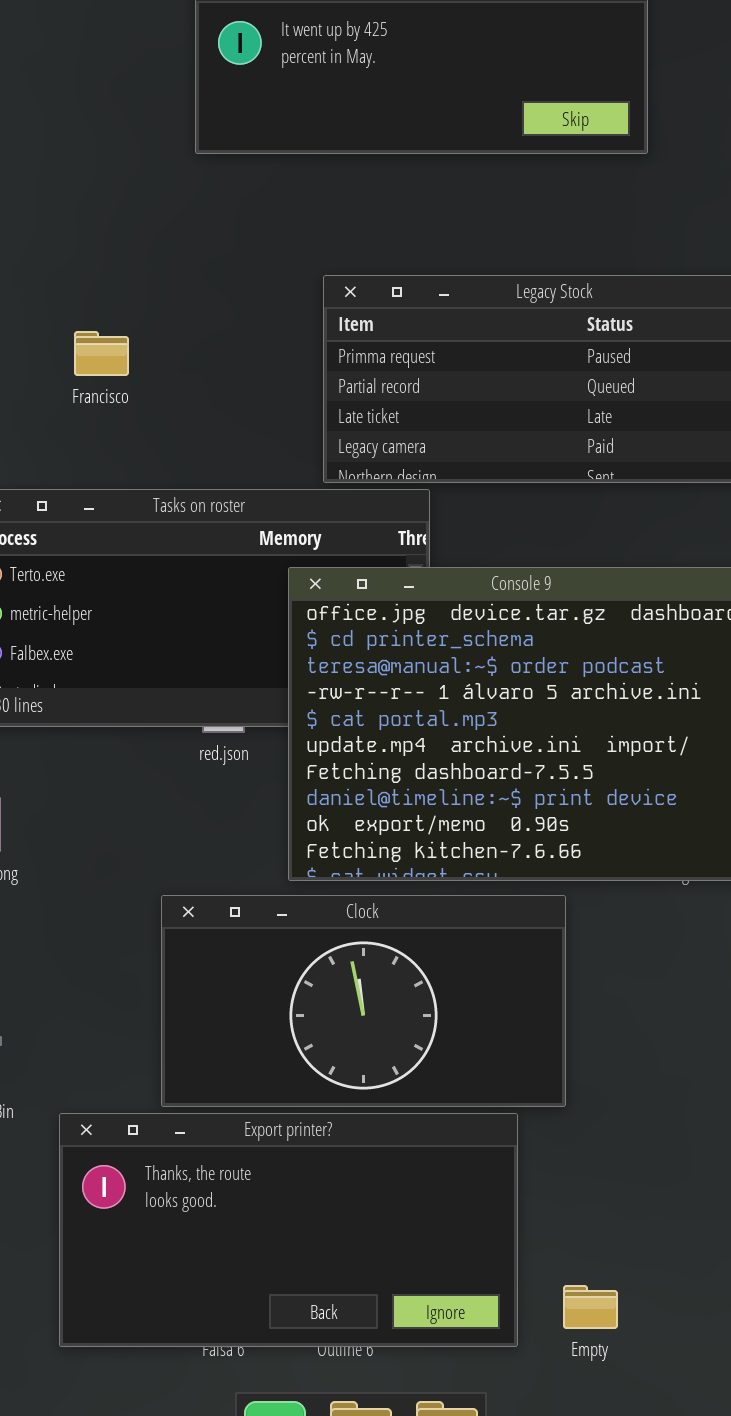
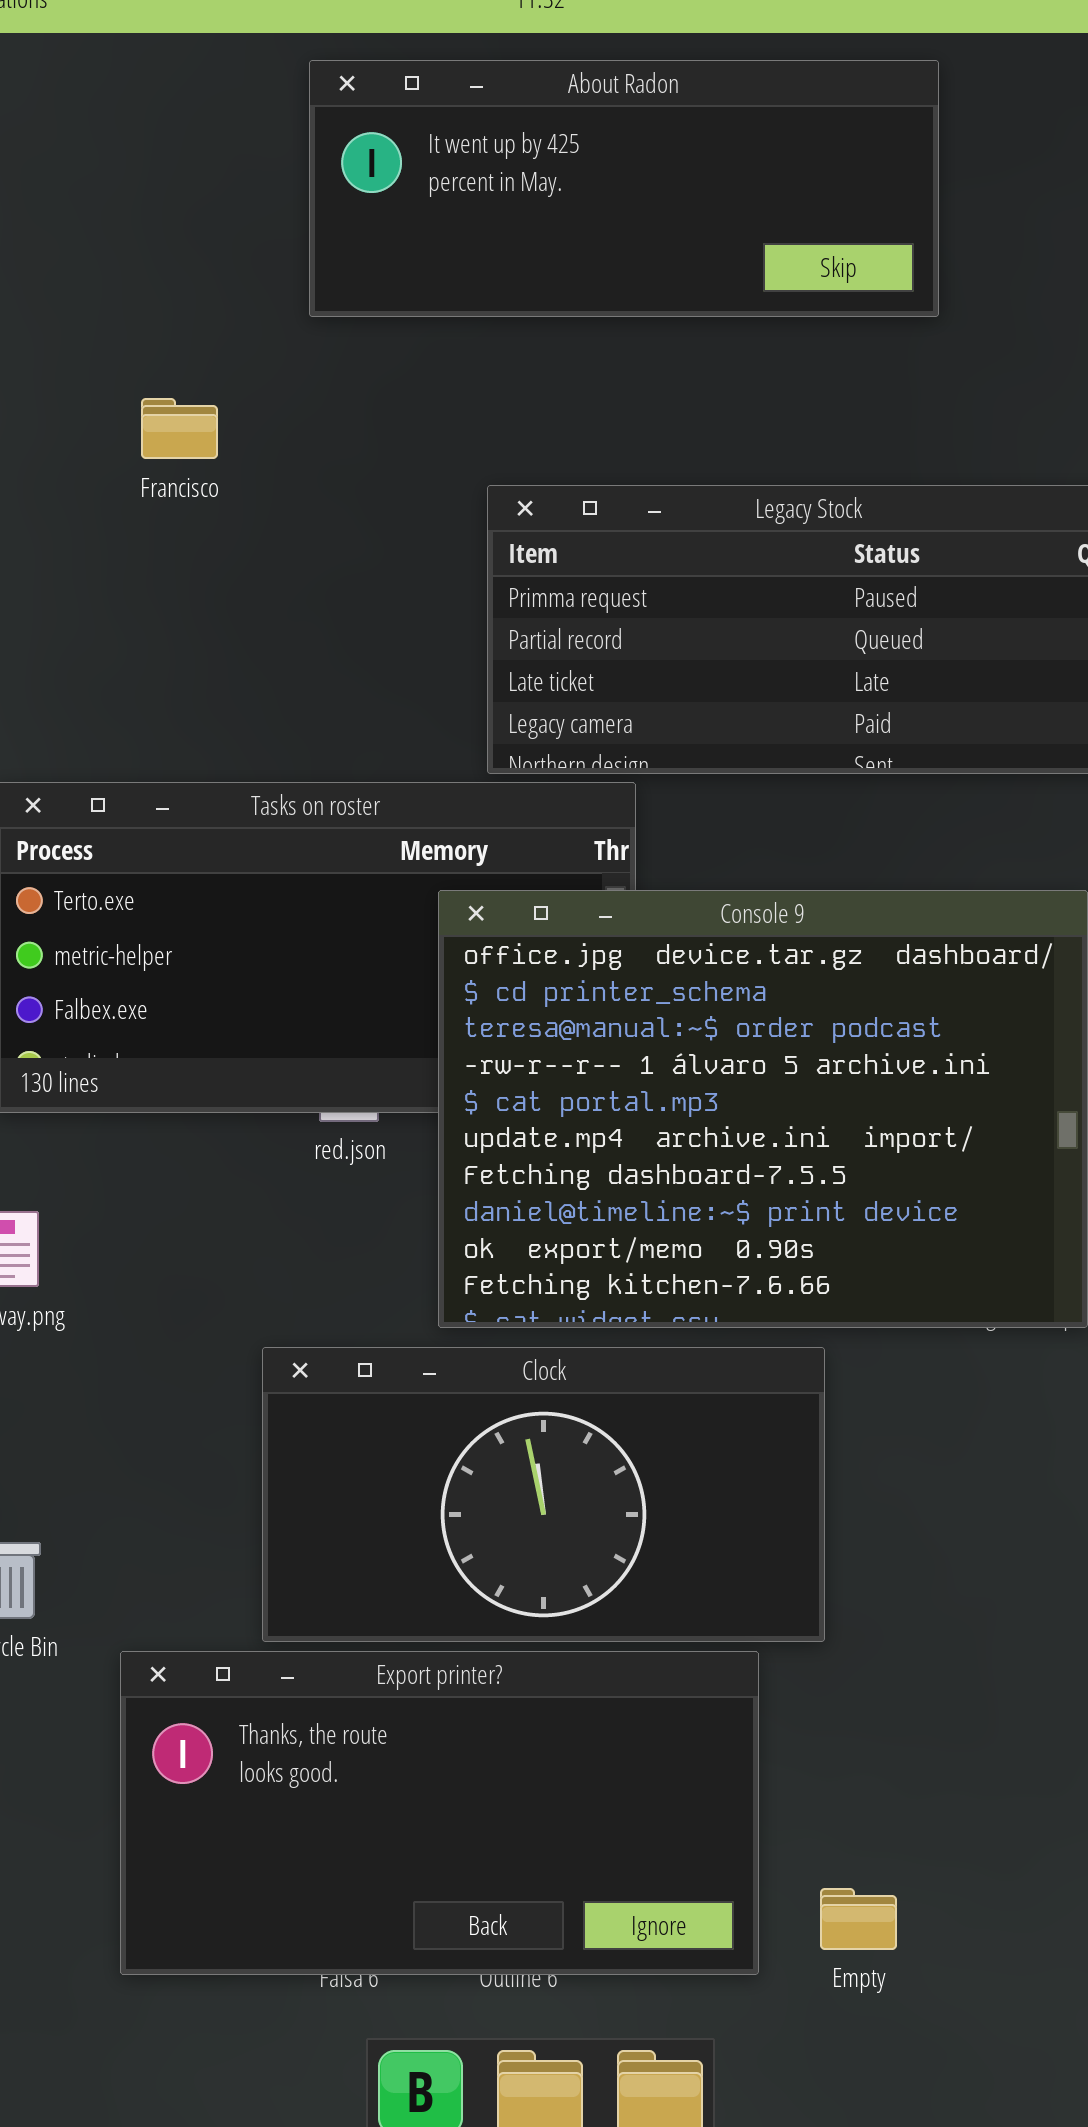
Francisco: [74,331,129,376] -> [141,398,218,459], moved

